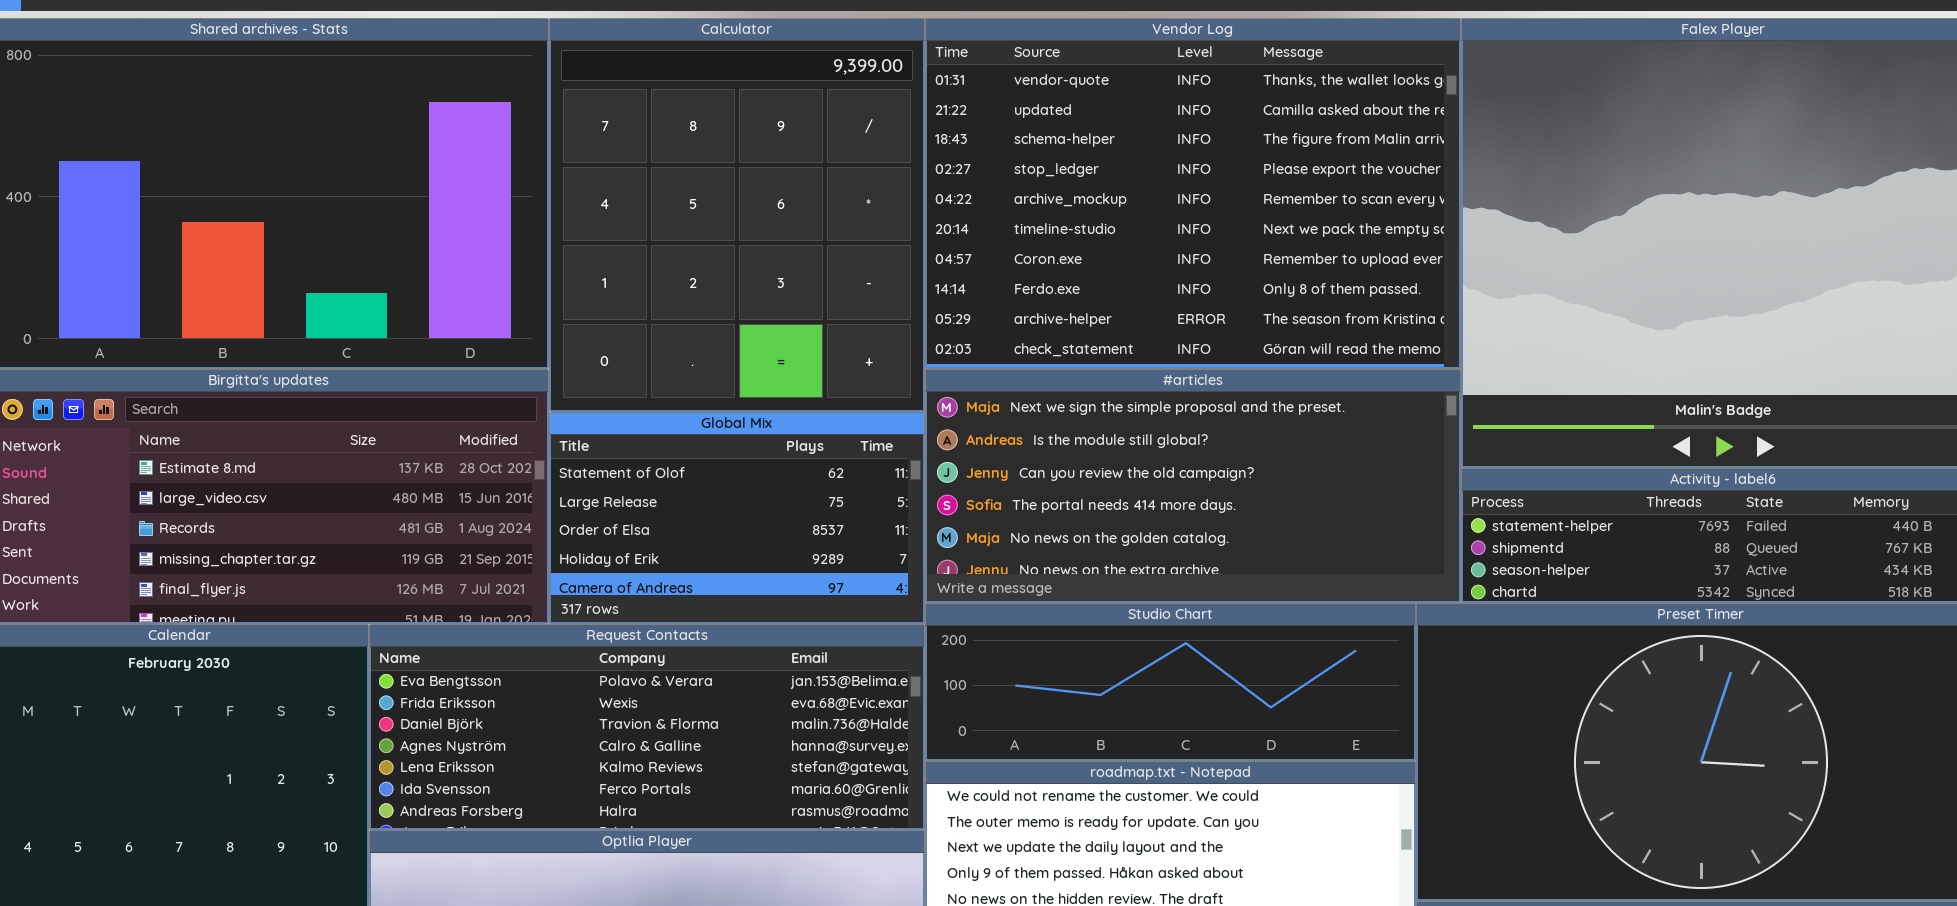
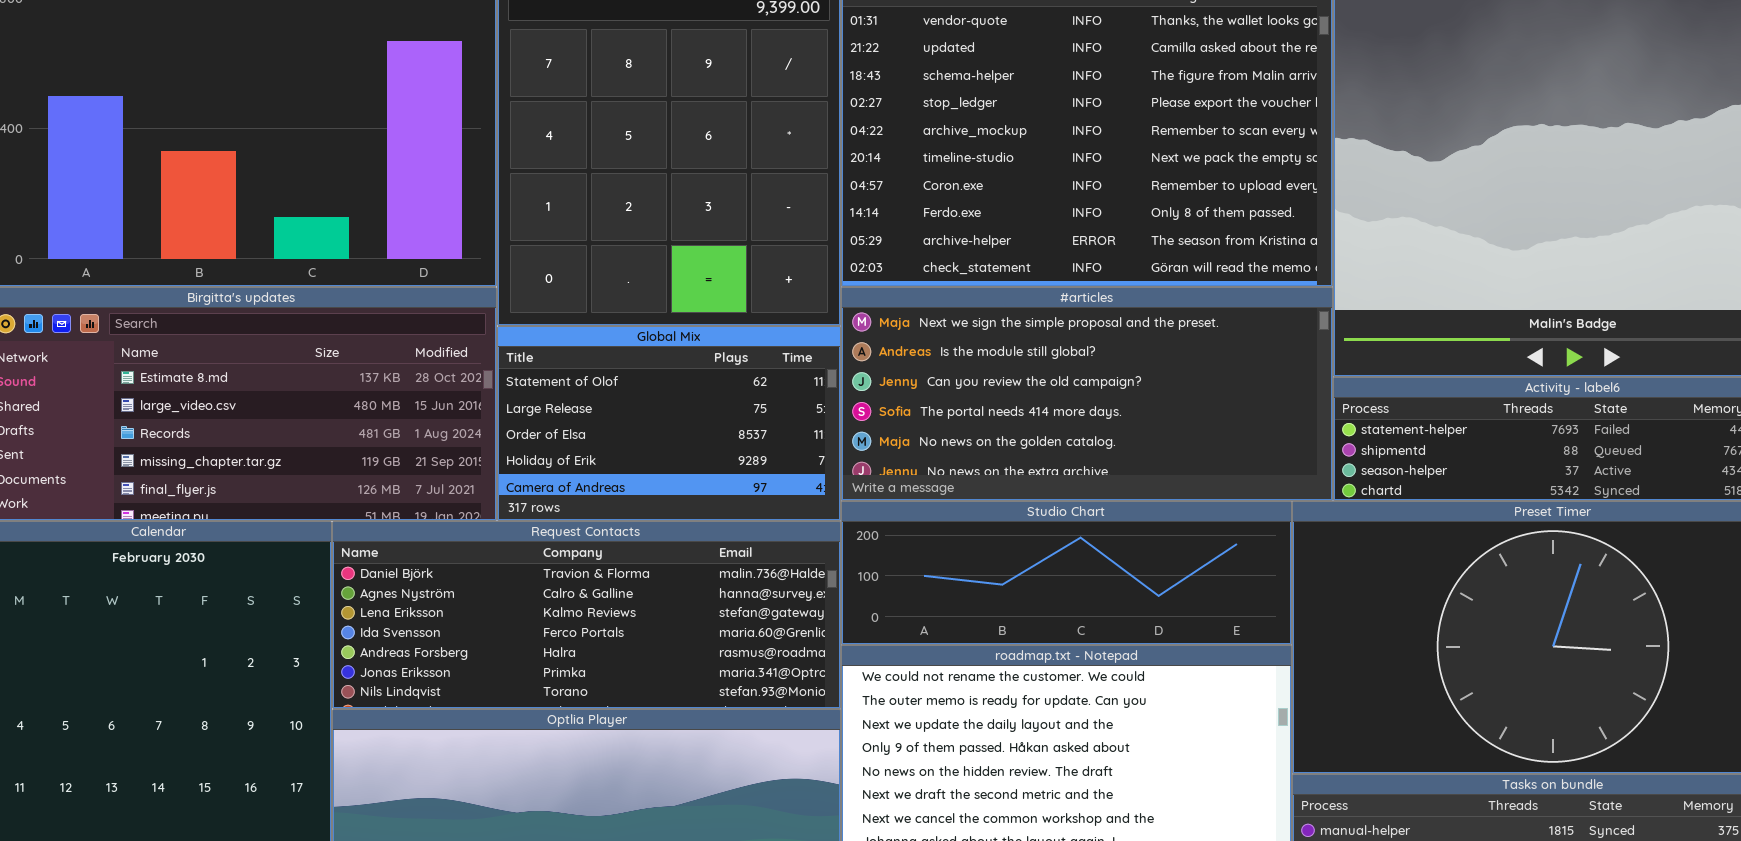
Request Contacts: [369,624,925,830] -> [332,521,841,709], scrolled down 2 rows

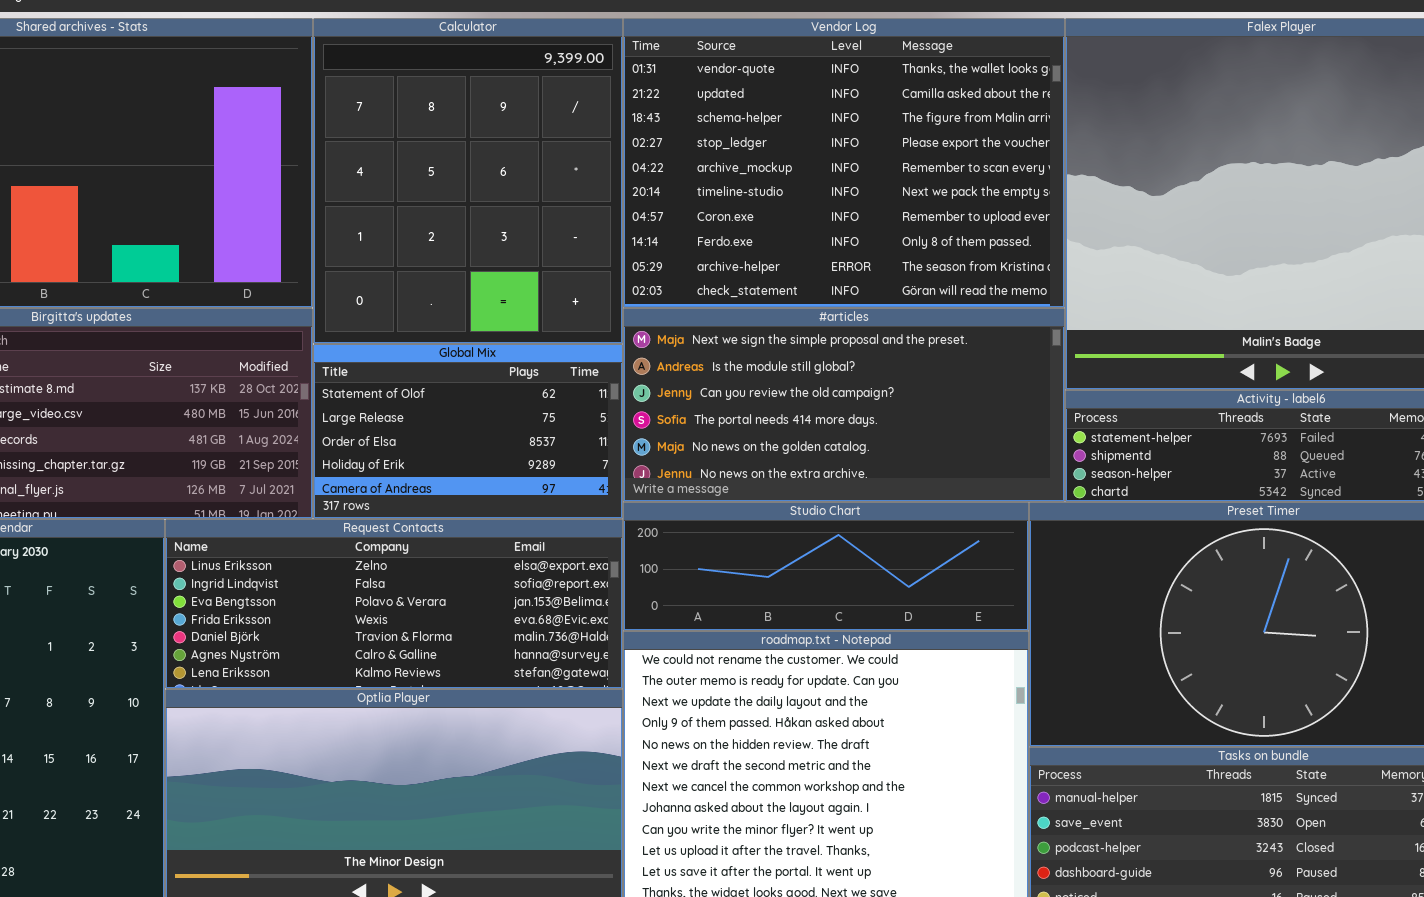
Request Contacts: [332,521,841,709] -> [165,519,623,689], scrolled up 4 rows

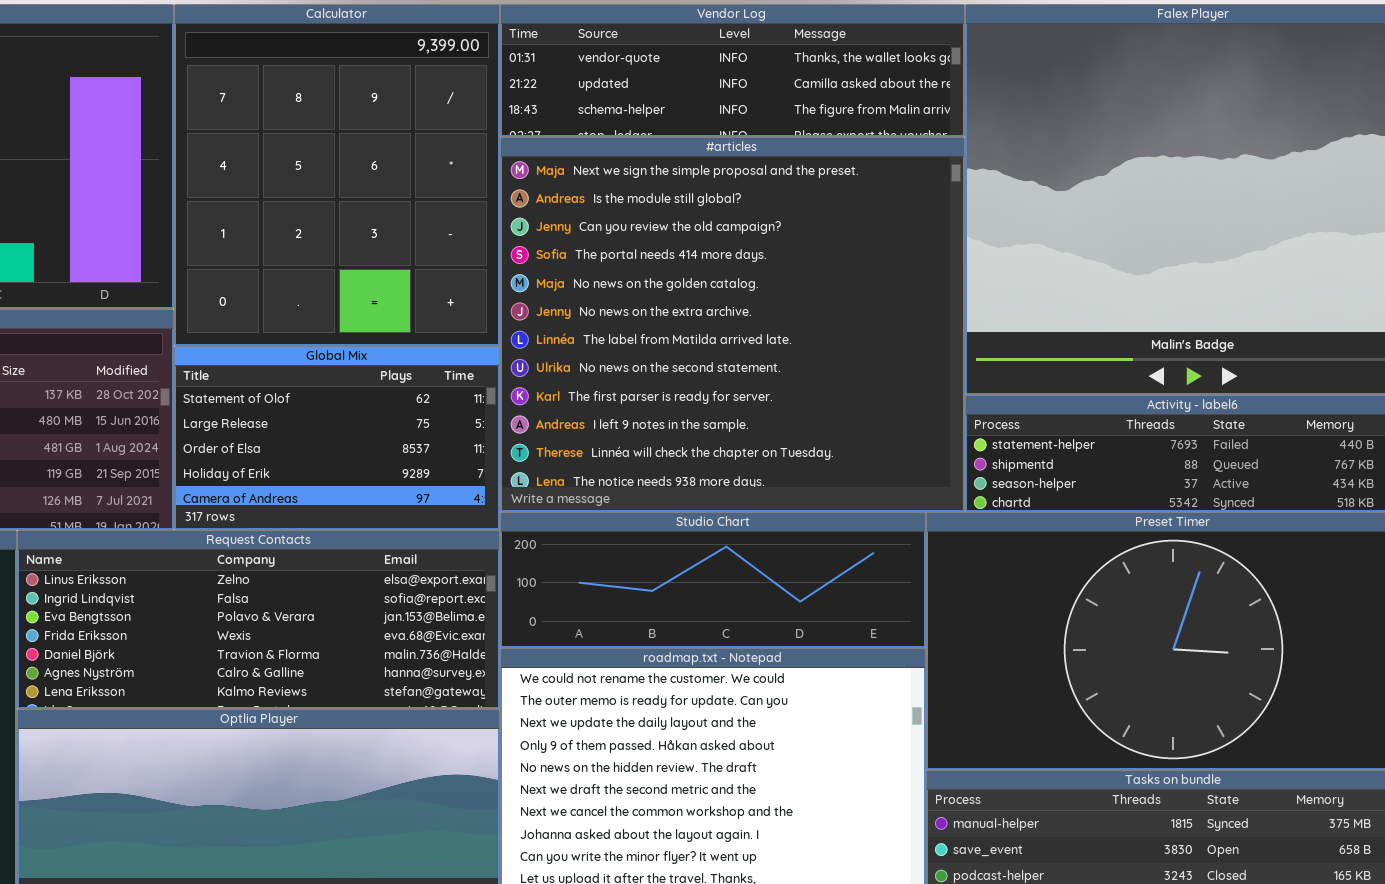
Vendor Log: [623,18,1065,308] -> [500,4,965,137], resized
#articles: [623,308,1065,502] -> [500,137,965,512], resized

